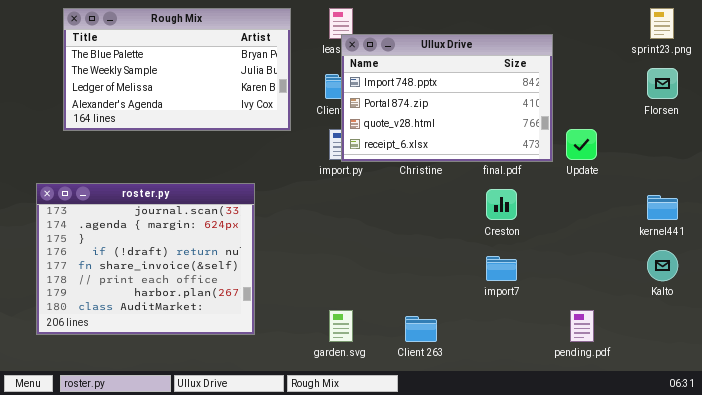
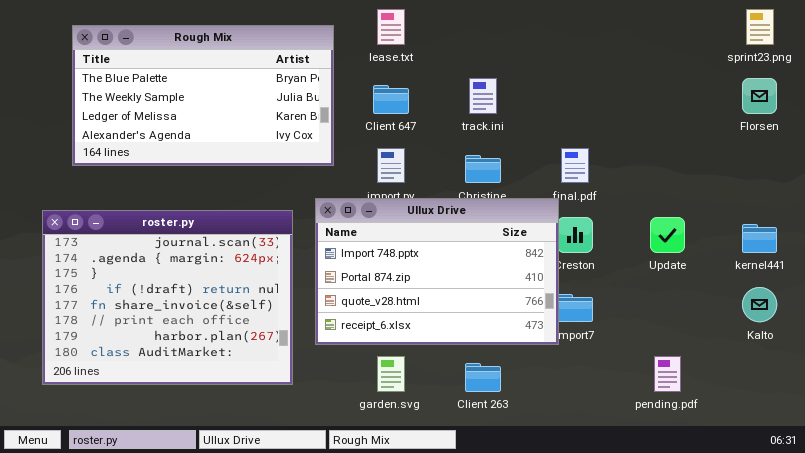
Rough Mix: [63,8,291,131] -> [72,25,334,166], moved
Ullux Drive: [341,34,553,162] -> [315,198,559,345], moved
Update: [566,129,597,160] -> [650,217,685,253], moved

